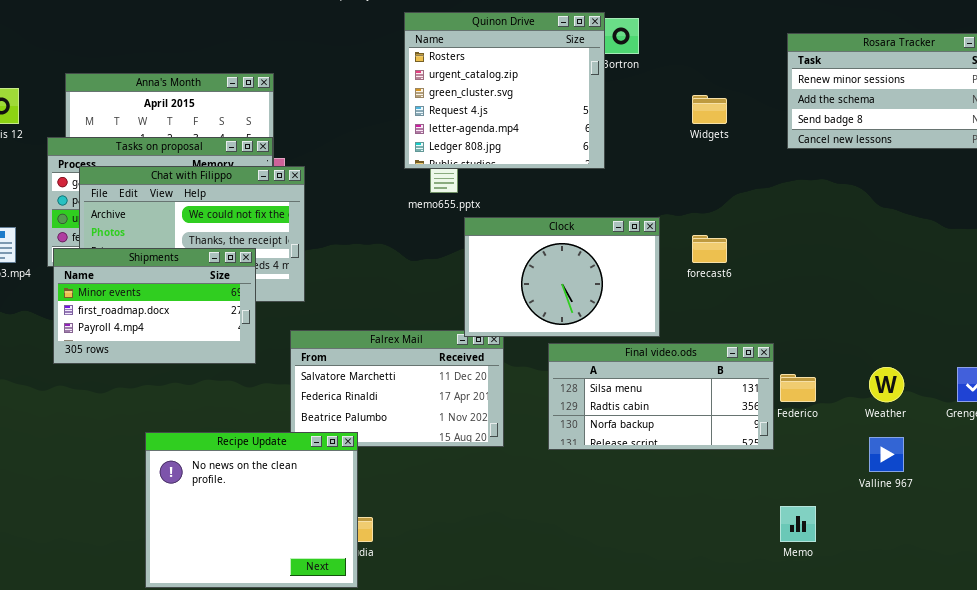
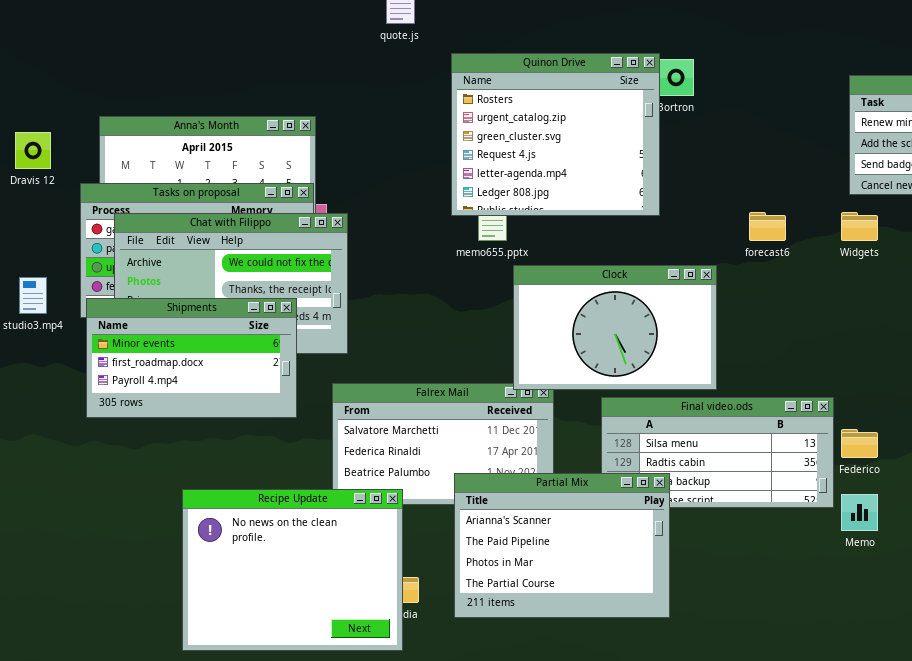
Widgets: [692,95,727,124] -> [841,212,878,241], moved
forecast6: [692,235,727,263] -> [749,212,786,241], moved
Partial Mix: none -> [454,473,670,618], opened
Memo: [780,506,816,542] -> [841,494,878,531], moved

